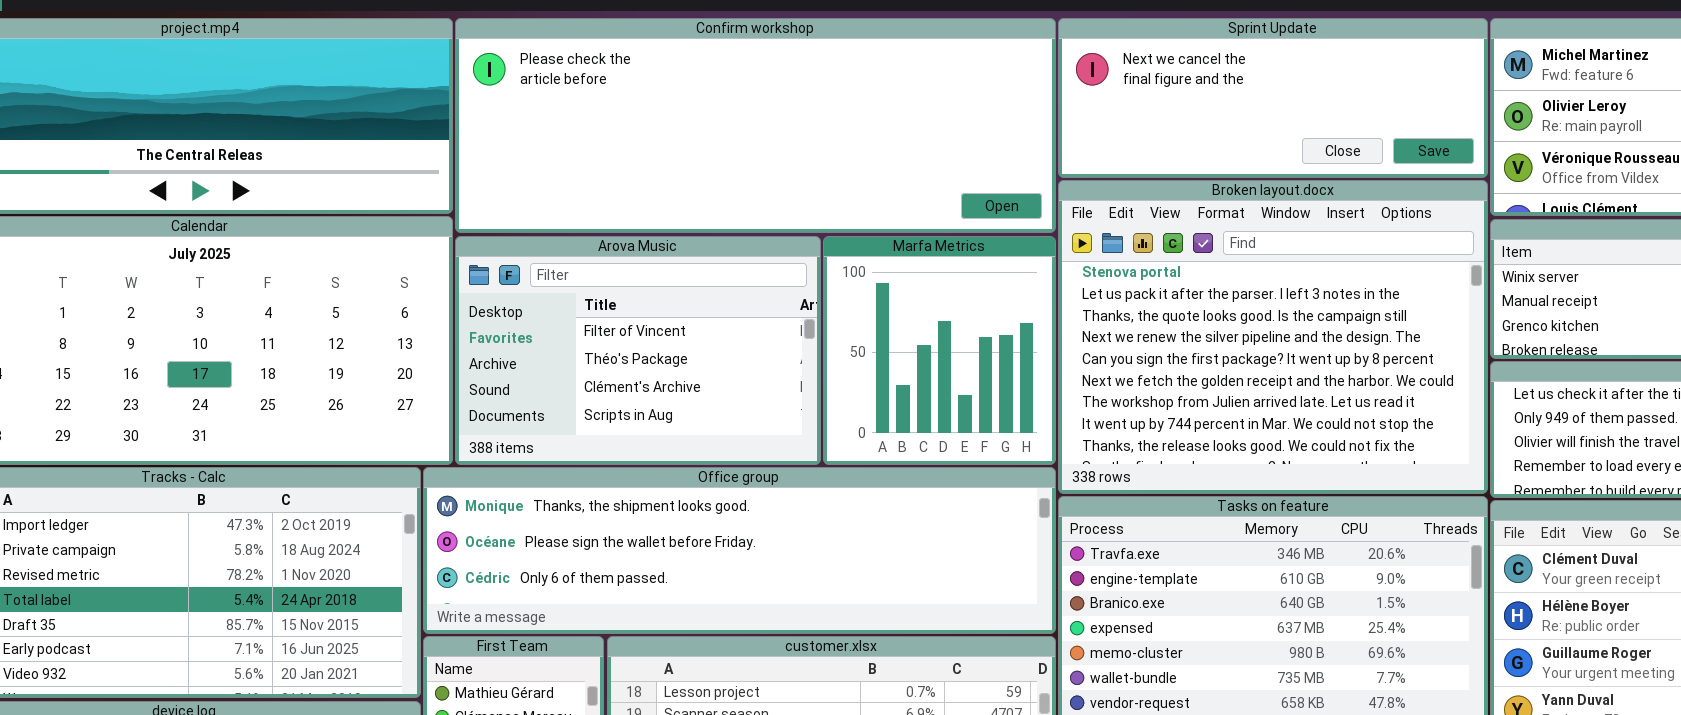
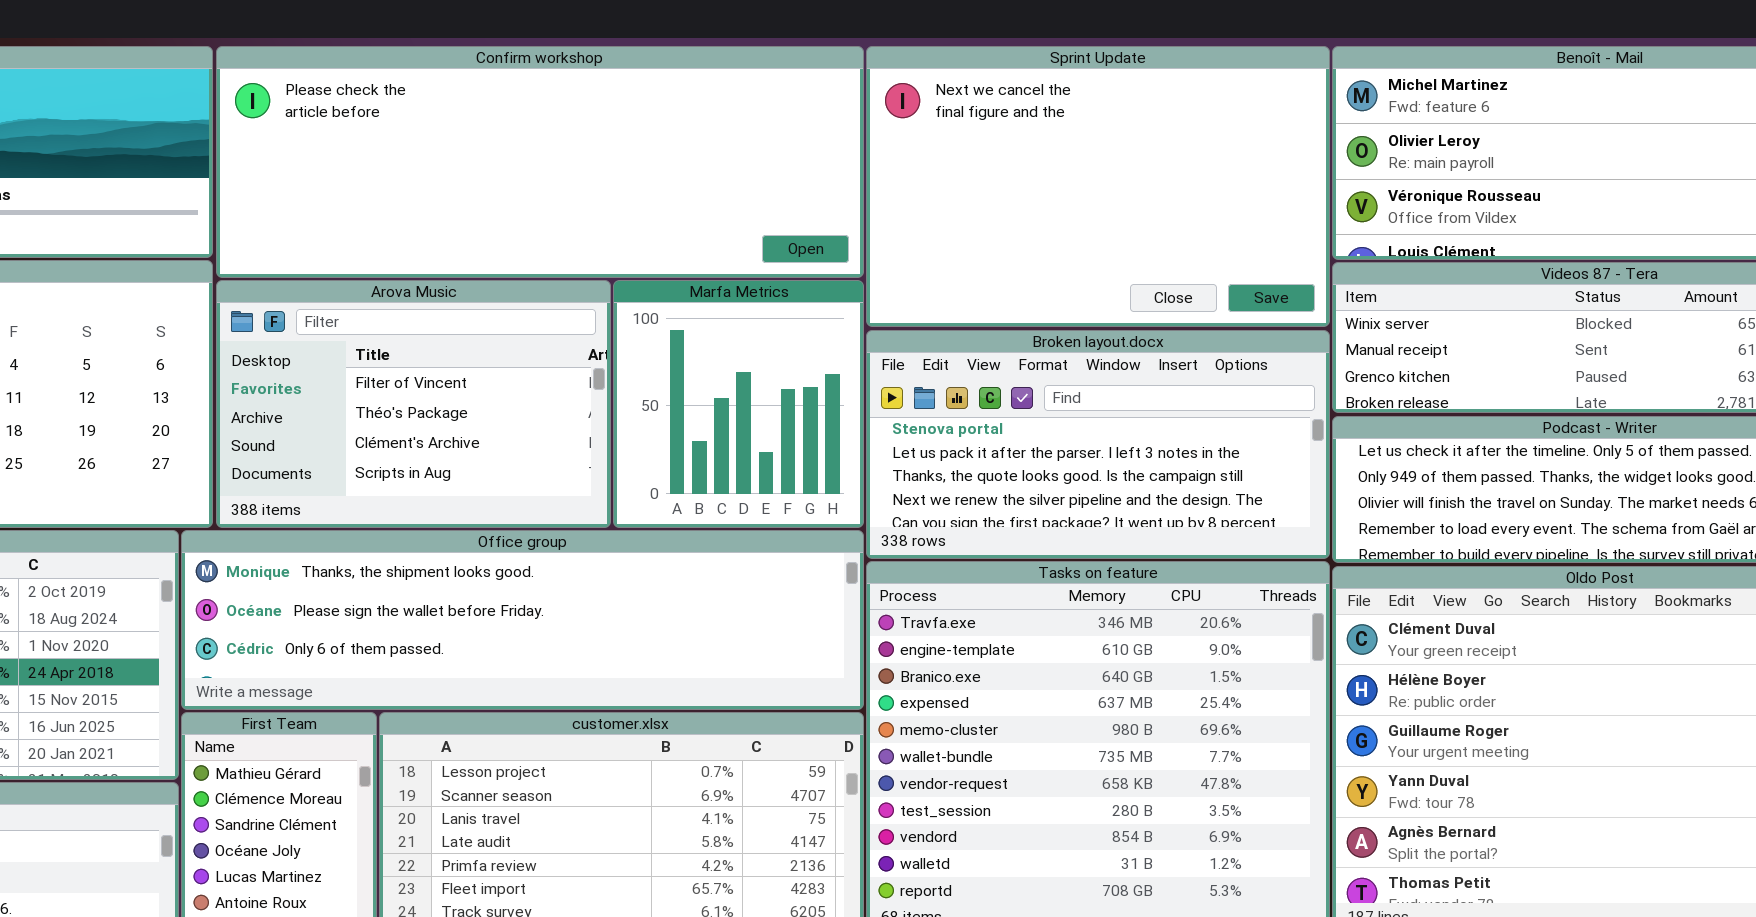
Sprint Update: [1058,18,1488,178] -> [866,46,1330,327], resized
Broken layout.docx: [1058,180,1488,494] -> [866,330,1330,559], resized

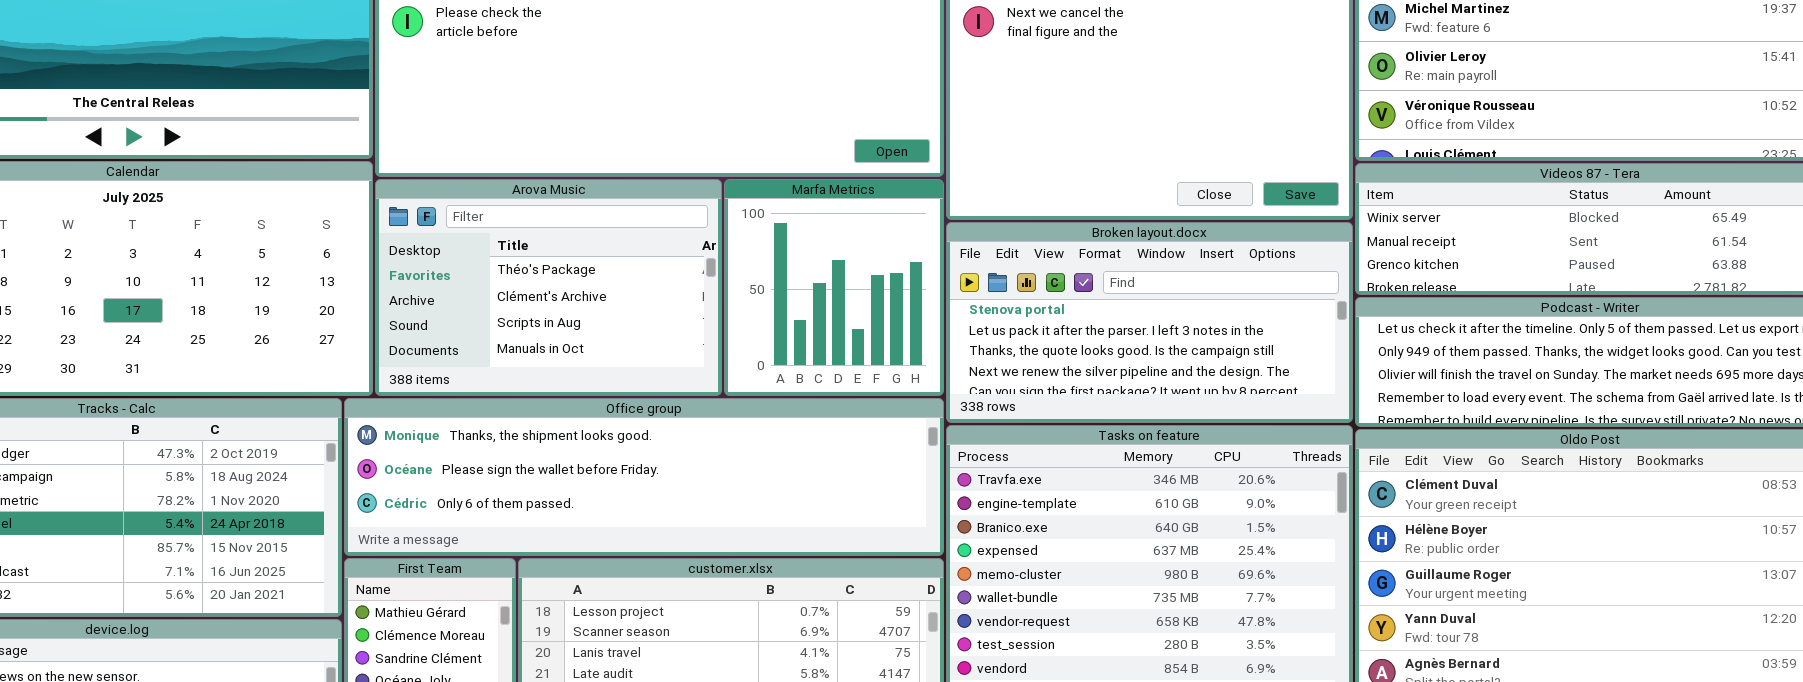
Arova Music: [216,280,611,528] -> [375,179,722,396], scrolled down 1 row

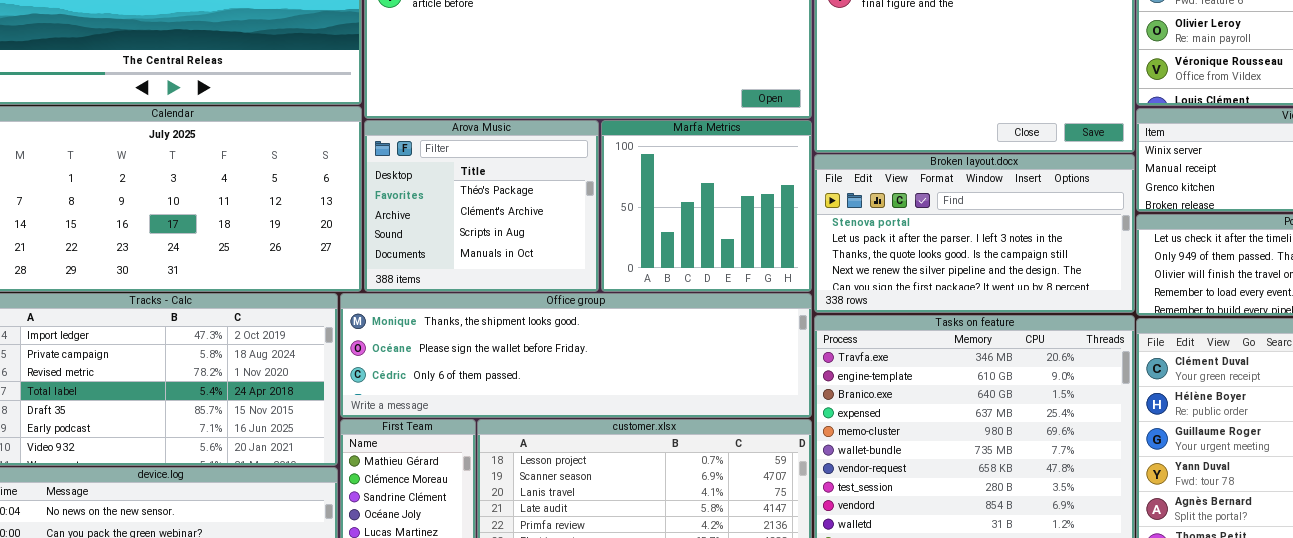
Arova Music: [375,179,722,396] -> [364,120,599,292], resized
Marfa Metrics: [724,179,944,396] -> [601,120,812,292], resized

